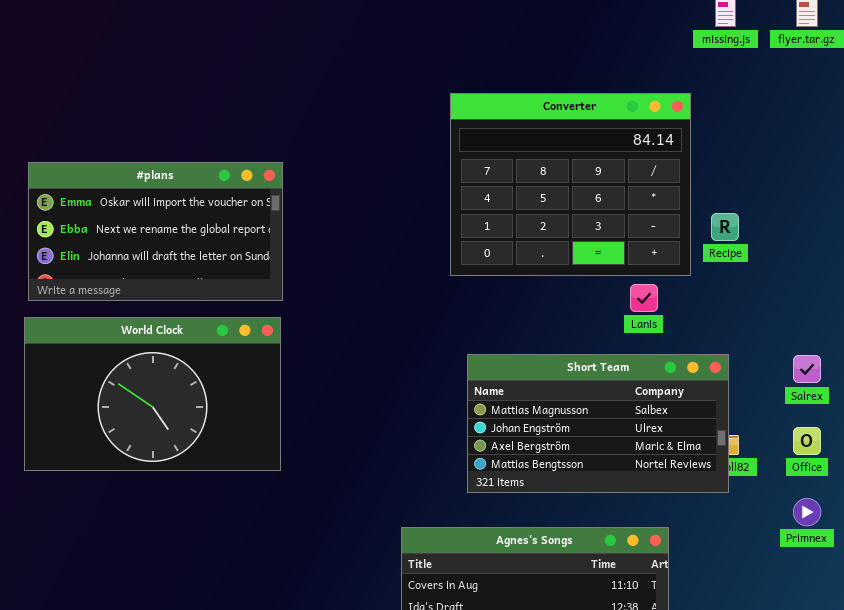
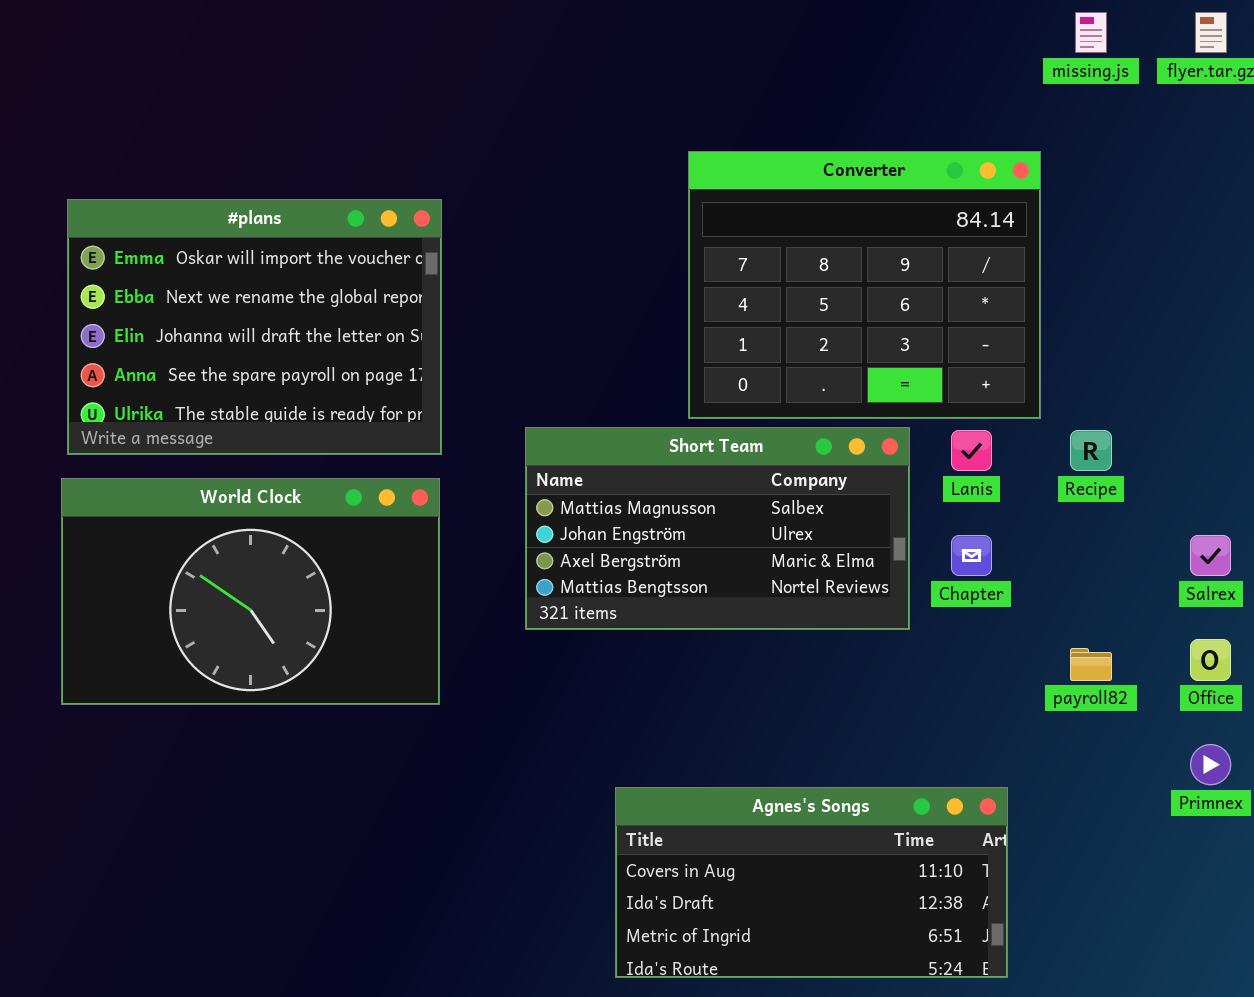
#plans: [28,162,283,301] -> [67,199,442,455], resized
Recipe: [711,213,739,241] -> [1070,430,1112,471], moved
Short Team: [467,354,729,493] -> [525,427,910,630], moved

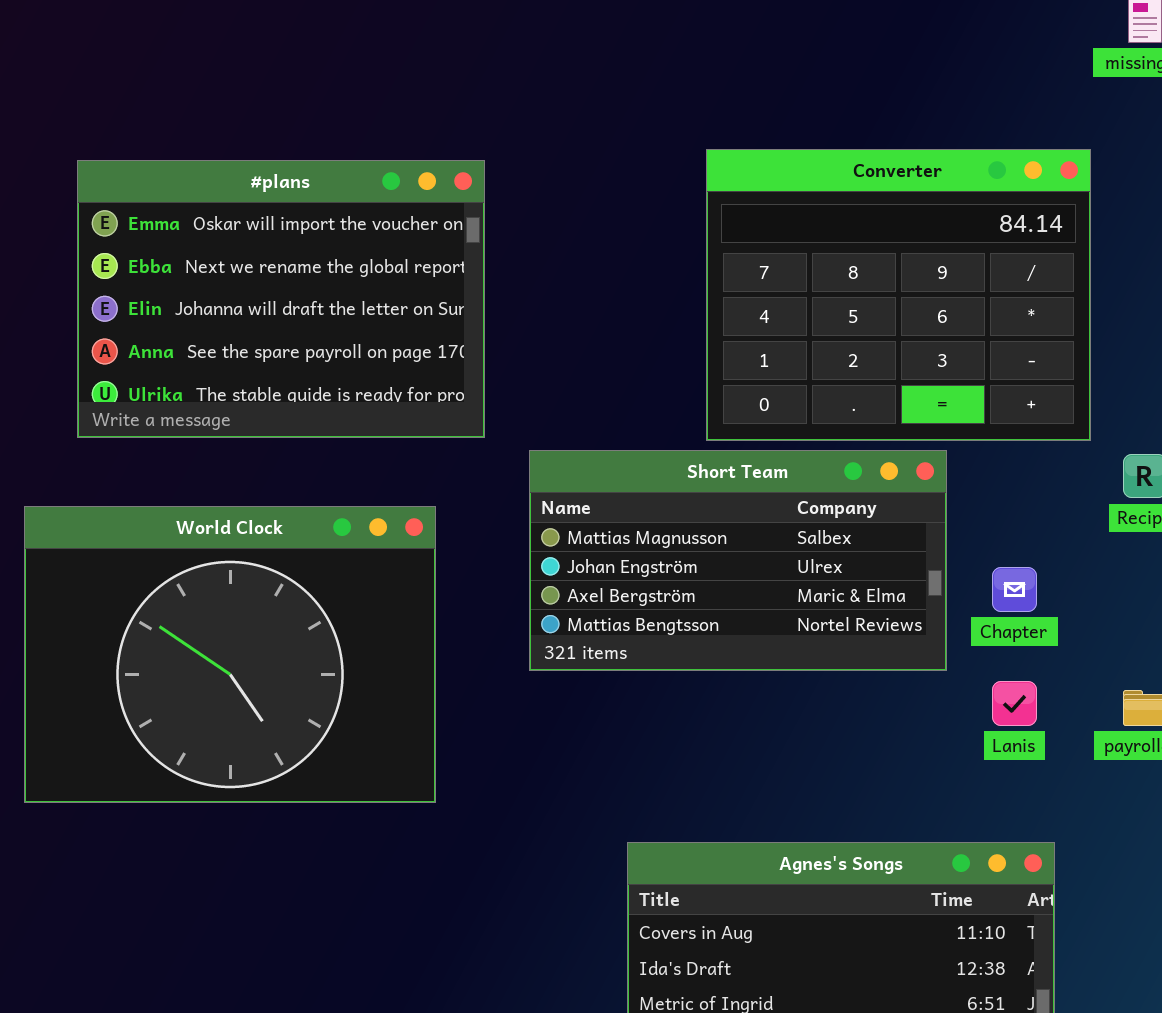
#plans: [67,199,442,455] -> [77,160,485,438], moved
Lanis: [951,430,992,471] -> [992,681,1037,726], moved
World Clock: [61,478,440,705] -> [24,506,436,803], resized

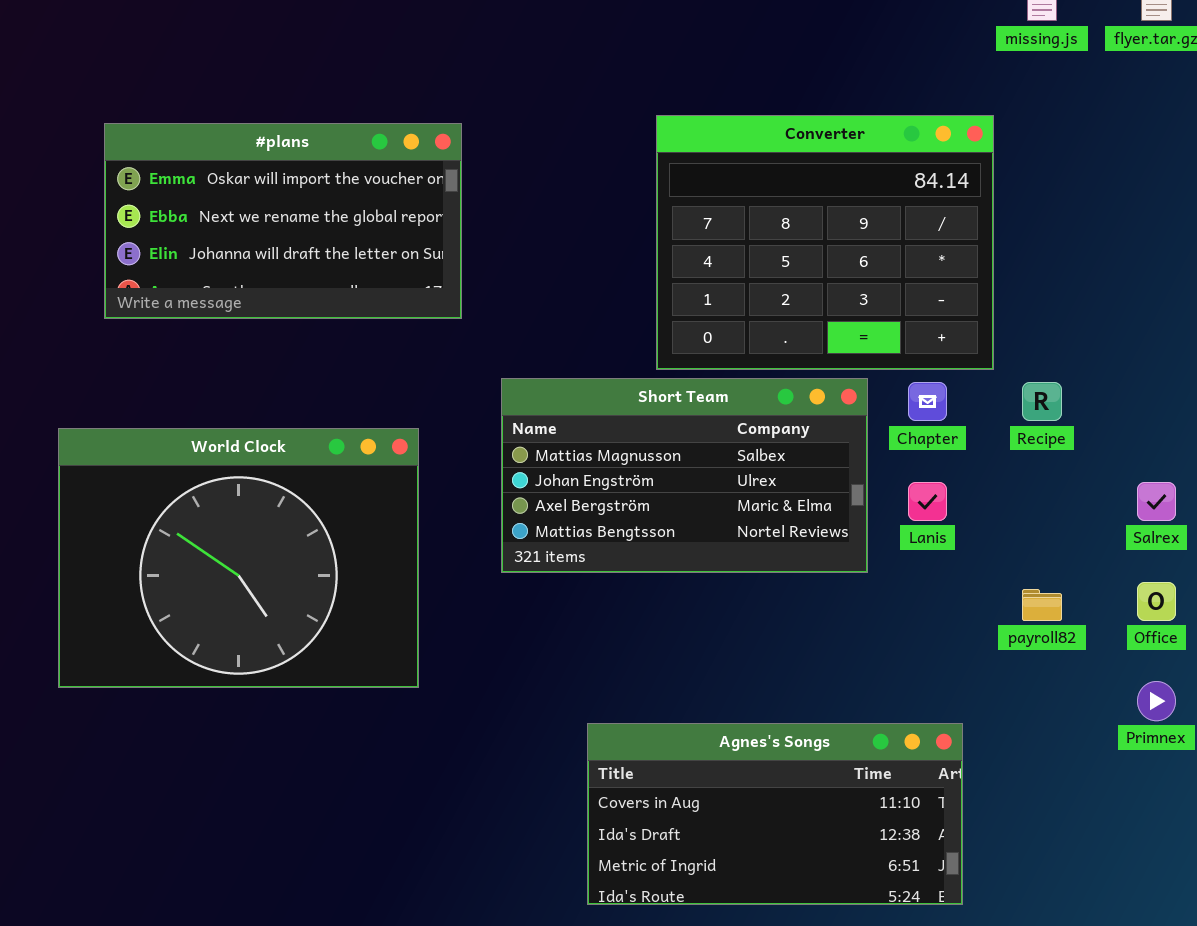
#plans: [77,160,485,438] -> [104,123,462,319], resized
Chapter: [992,567,1037,612] -> [908,382,947,421], moved
Lanis: [992,681,1037,726] -> [908,482,947,521], moved

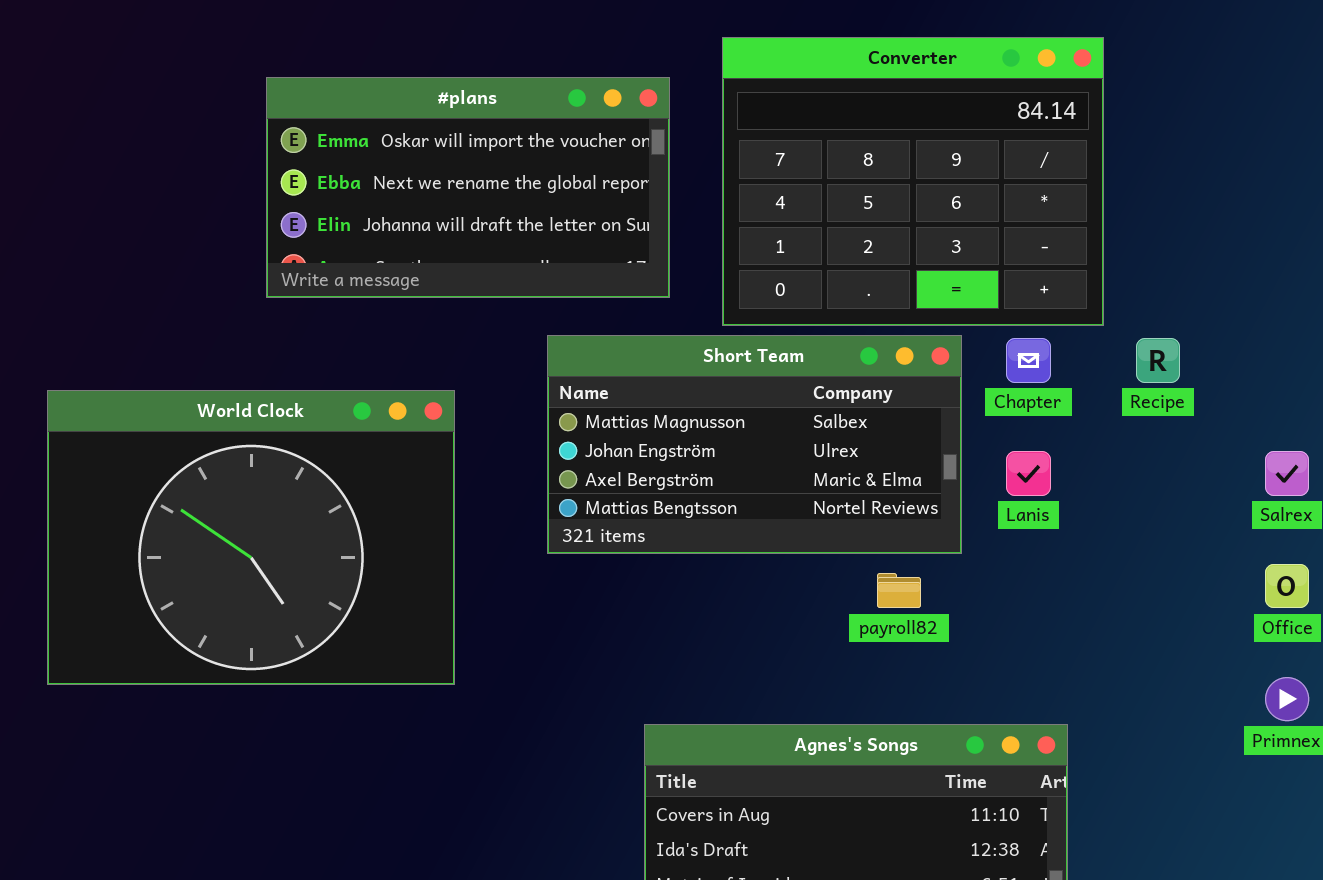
#plans: [104,123,462,319] -> [266,77,670,298], moved
payroll82: [1022,589,1062,621] -> [877,573,921,608], moved

